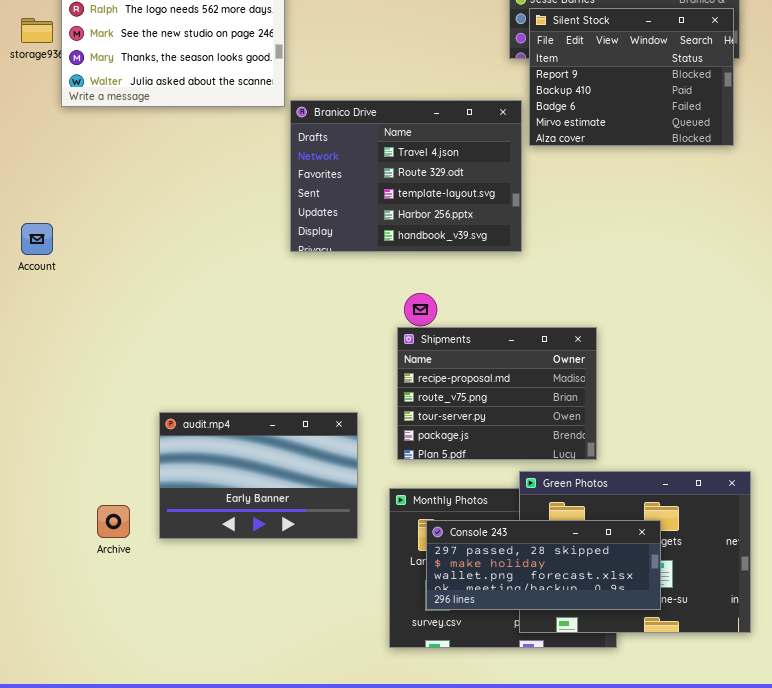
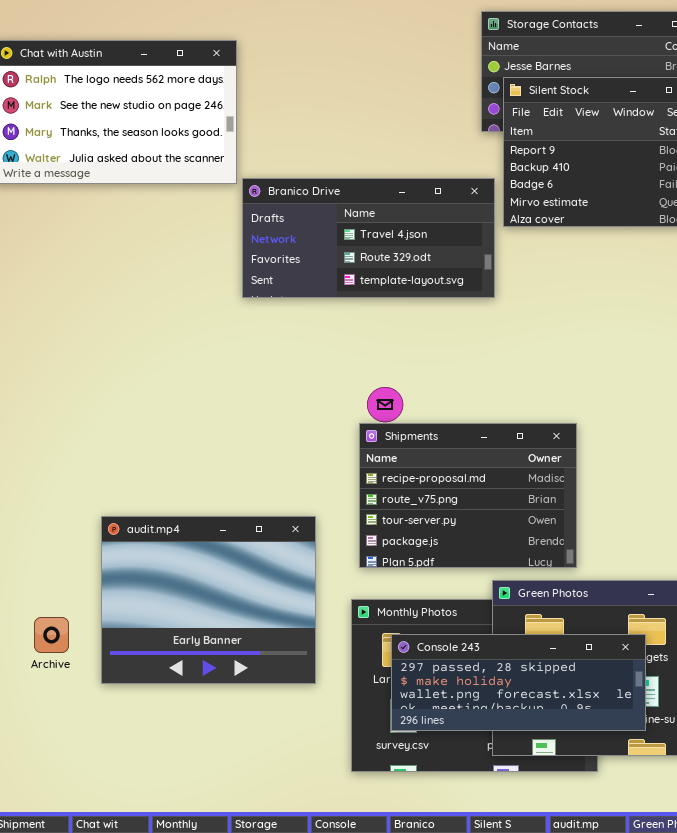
Branico Drive: [290,100,522,252] -> [242,178,495,298], resized
audit.mp4: [159,412,358,539] -> [101,516,316,684], resized

